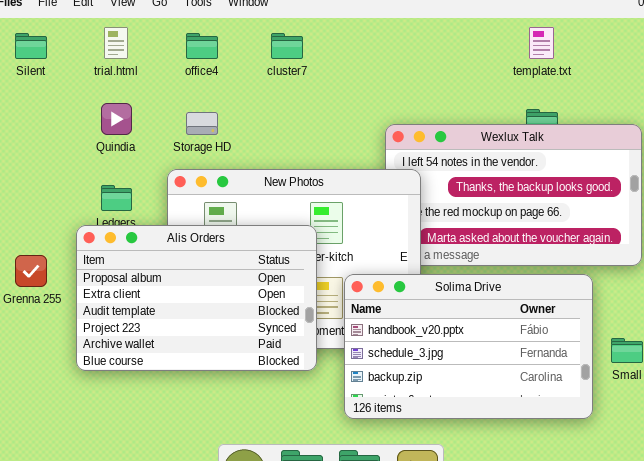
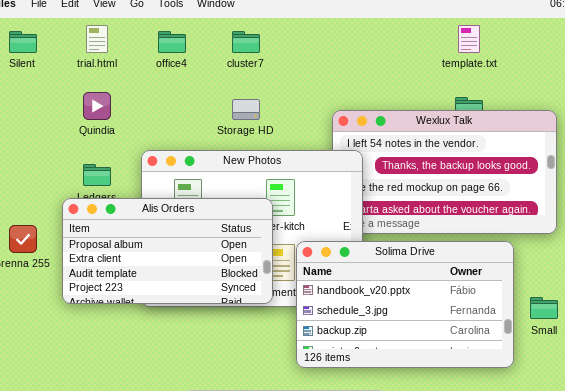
Storage HD: [186,112,218,135] -> [232,99,260,120], moved
Alis Orders: [76,225,317,371] -> [62,198,273,304], resized

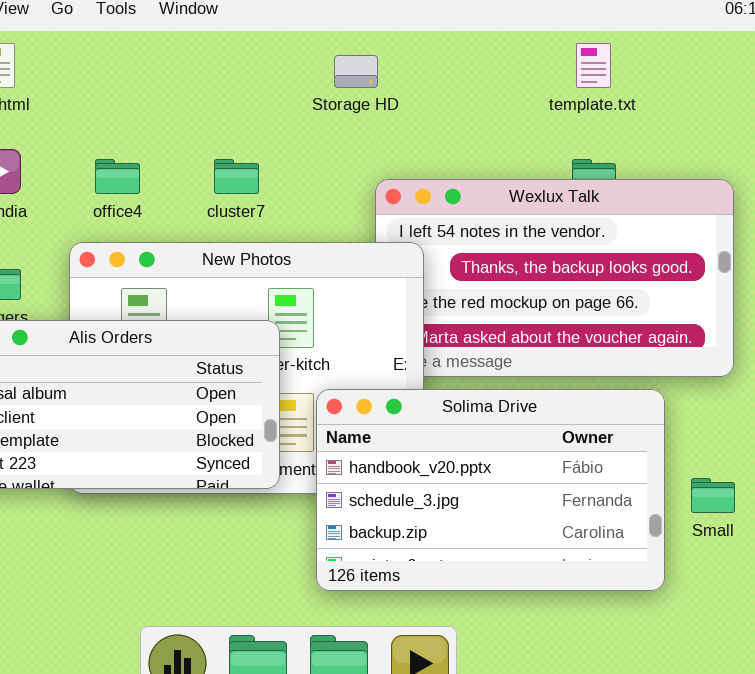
office4: [158,31,186,53] -> [95,159,140,194], moved
cluster7: [232,31,260,53] -> [214,159,259,194], moved
Storage HD: [232,99,260,120] -> [334,55,378,88], moved

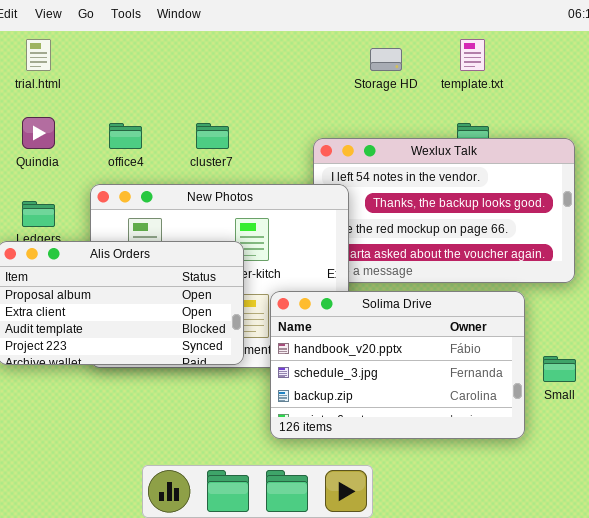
Storage HD: [334,55,378,88] -> [370,48,402,71], moved

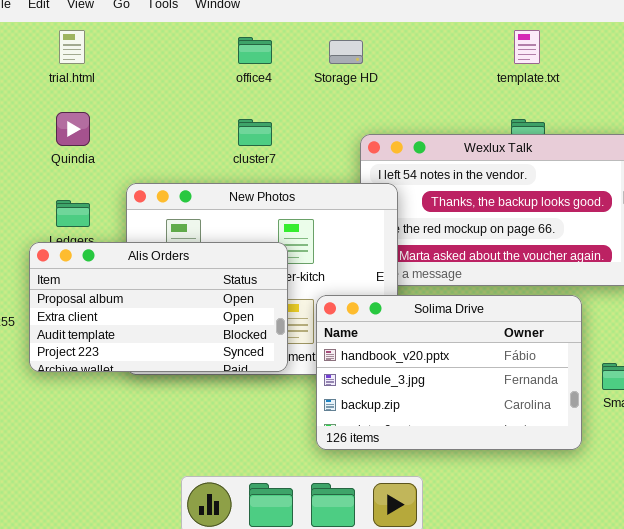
Storage HD: [370,48,402,71] -> [329,40,363,64], moved
office4: [109,123,142,149] -> [238,37,272,64], moved

